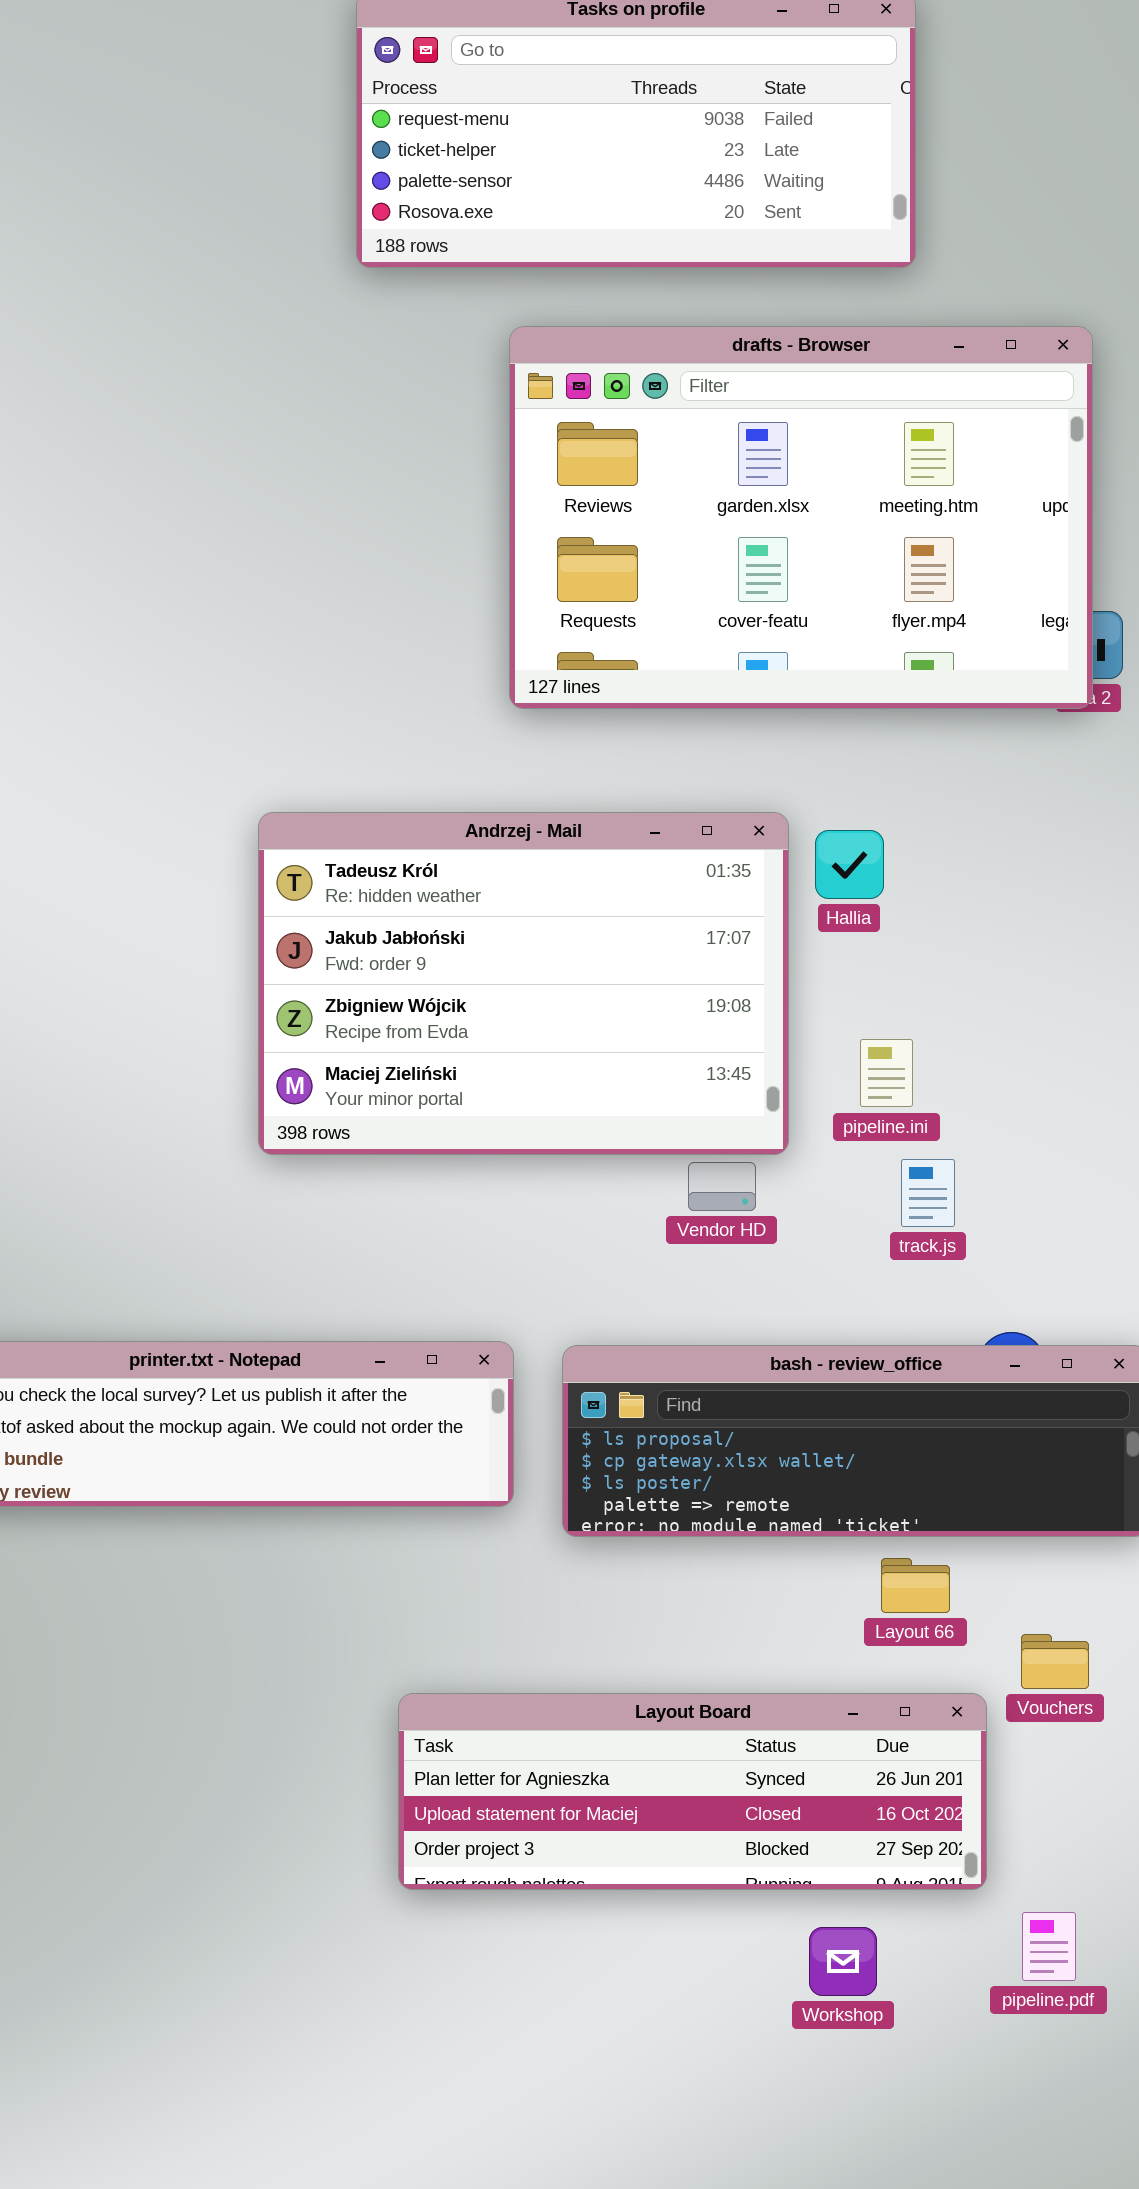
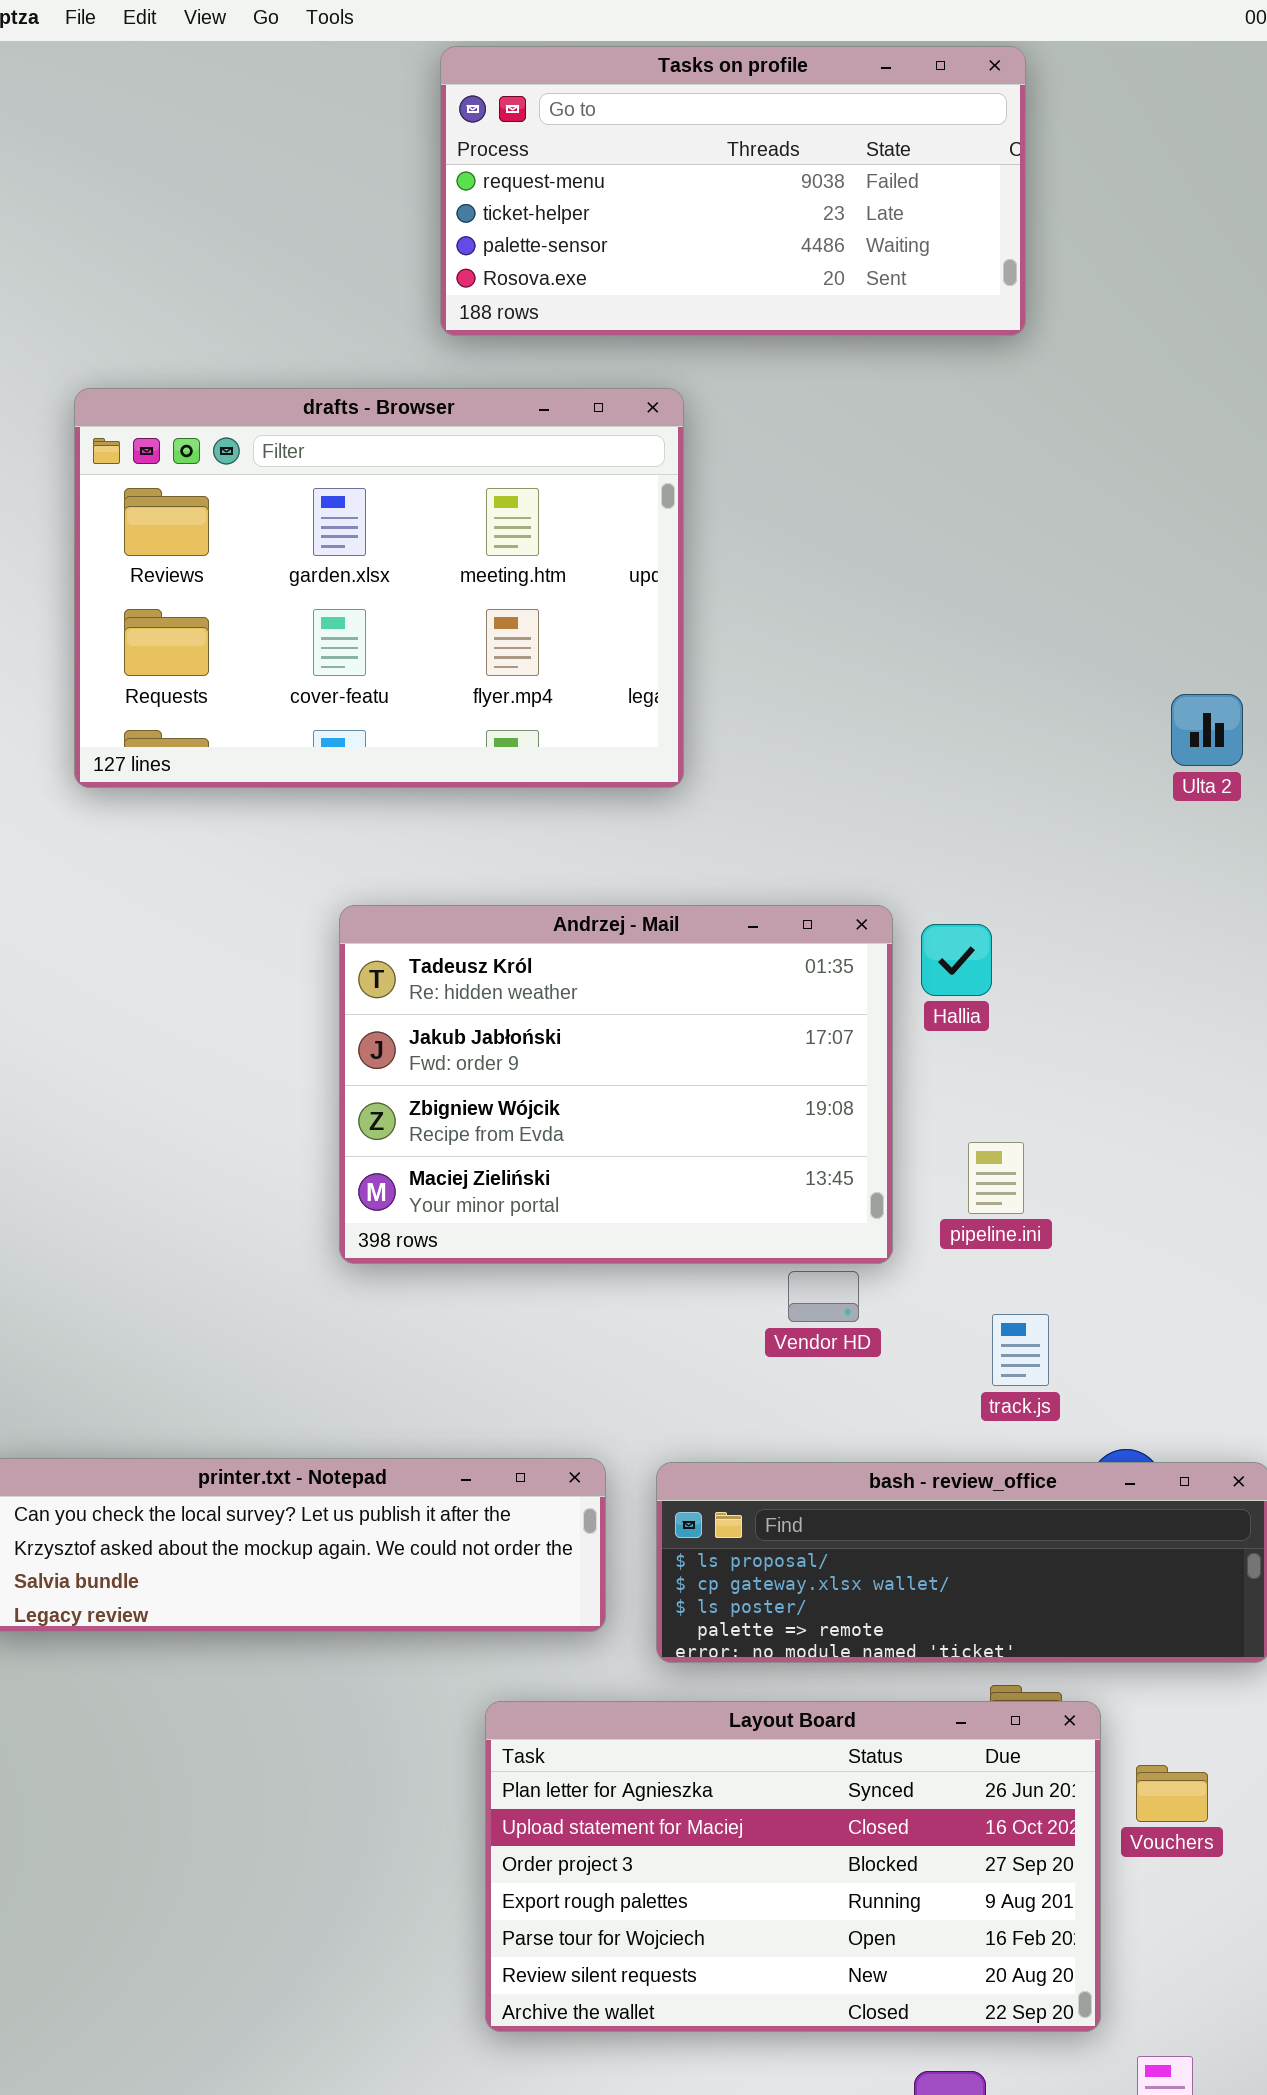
drafts - Browser: [509,326,1093,709] -> [74,388,684,788], moved
track.js: [901,1159,955,1227] -> [992,1314,1049,1386], moved
Layout Board: [398,1693,987,1890] -> [485,1701,1101,2032], resized

